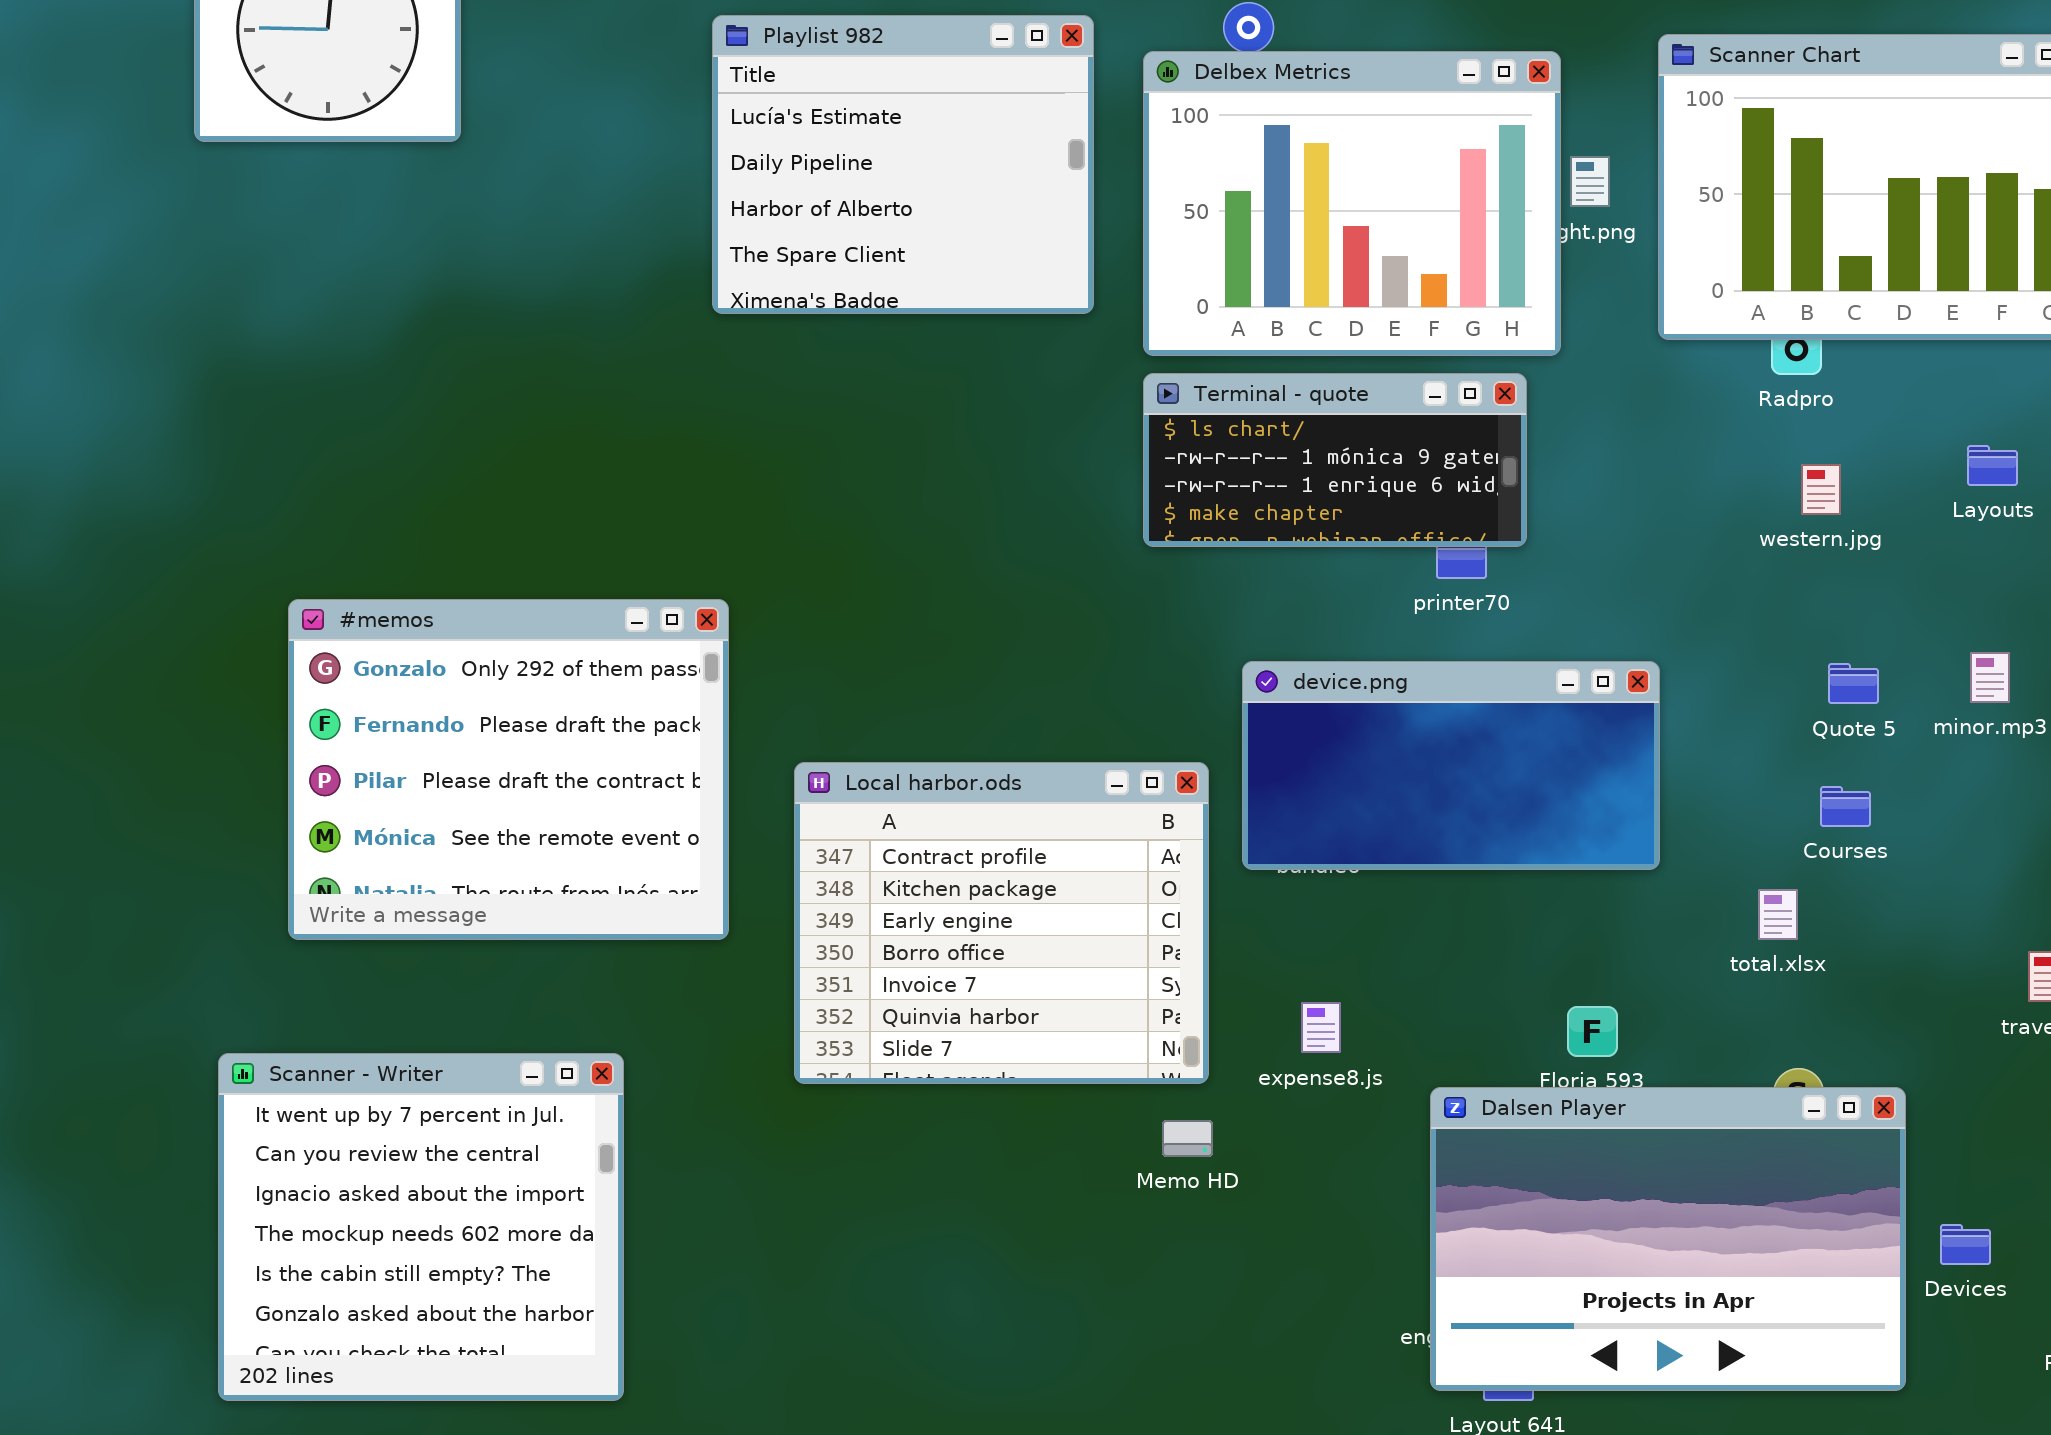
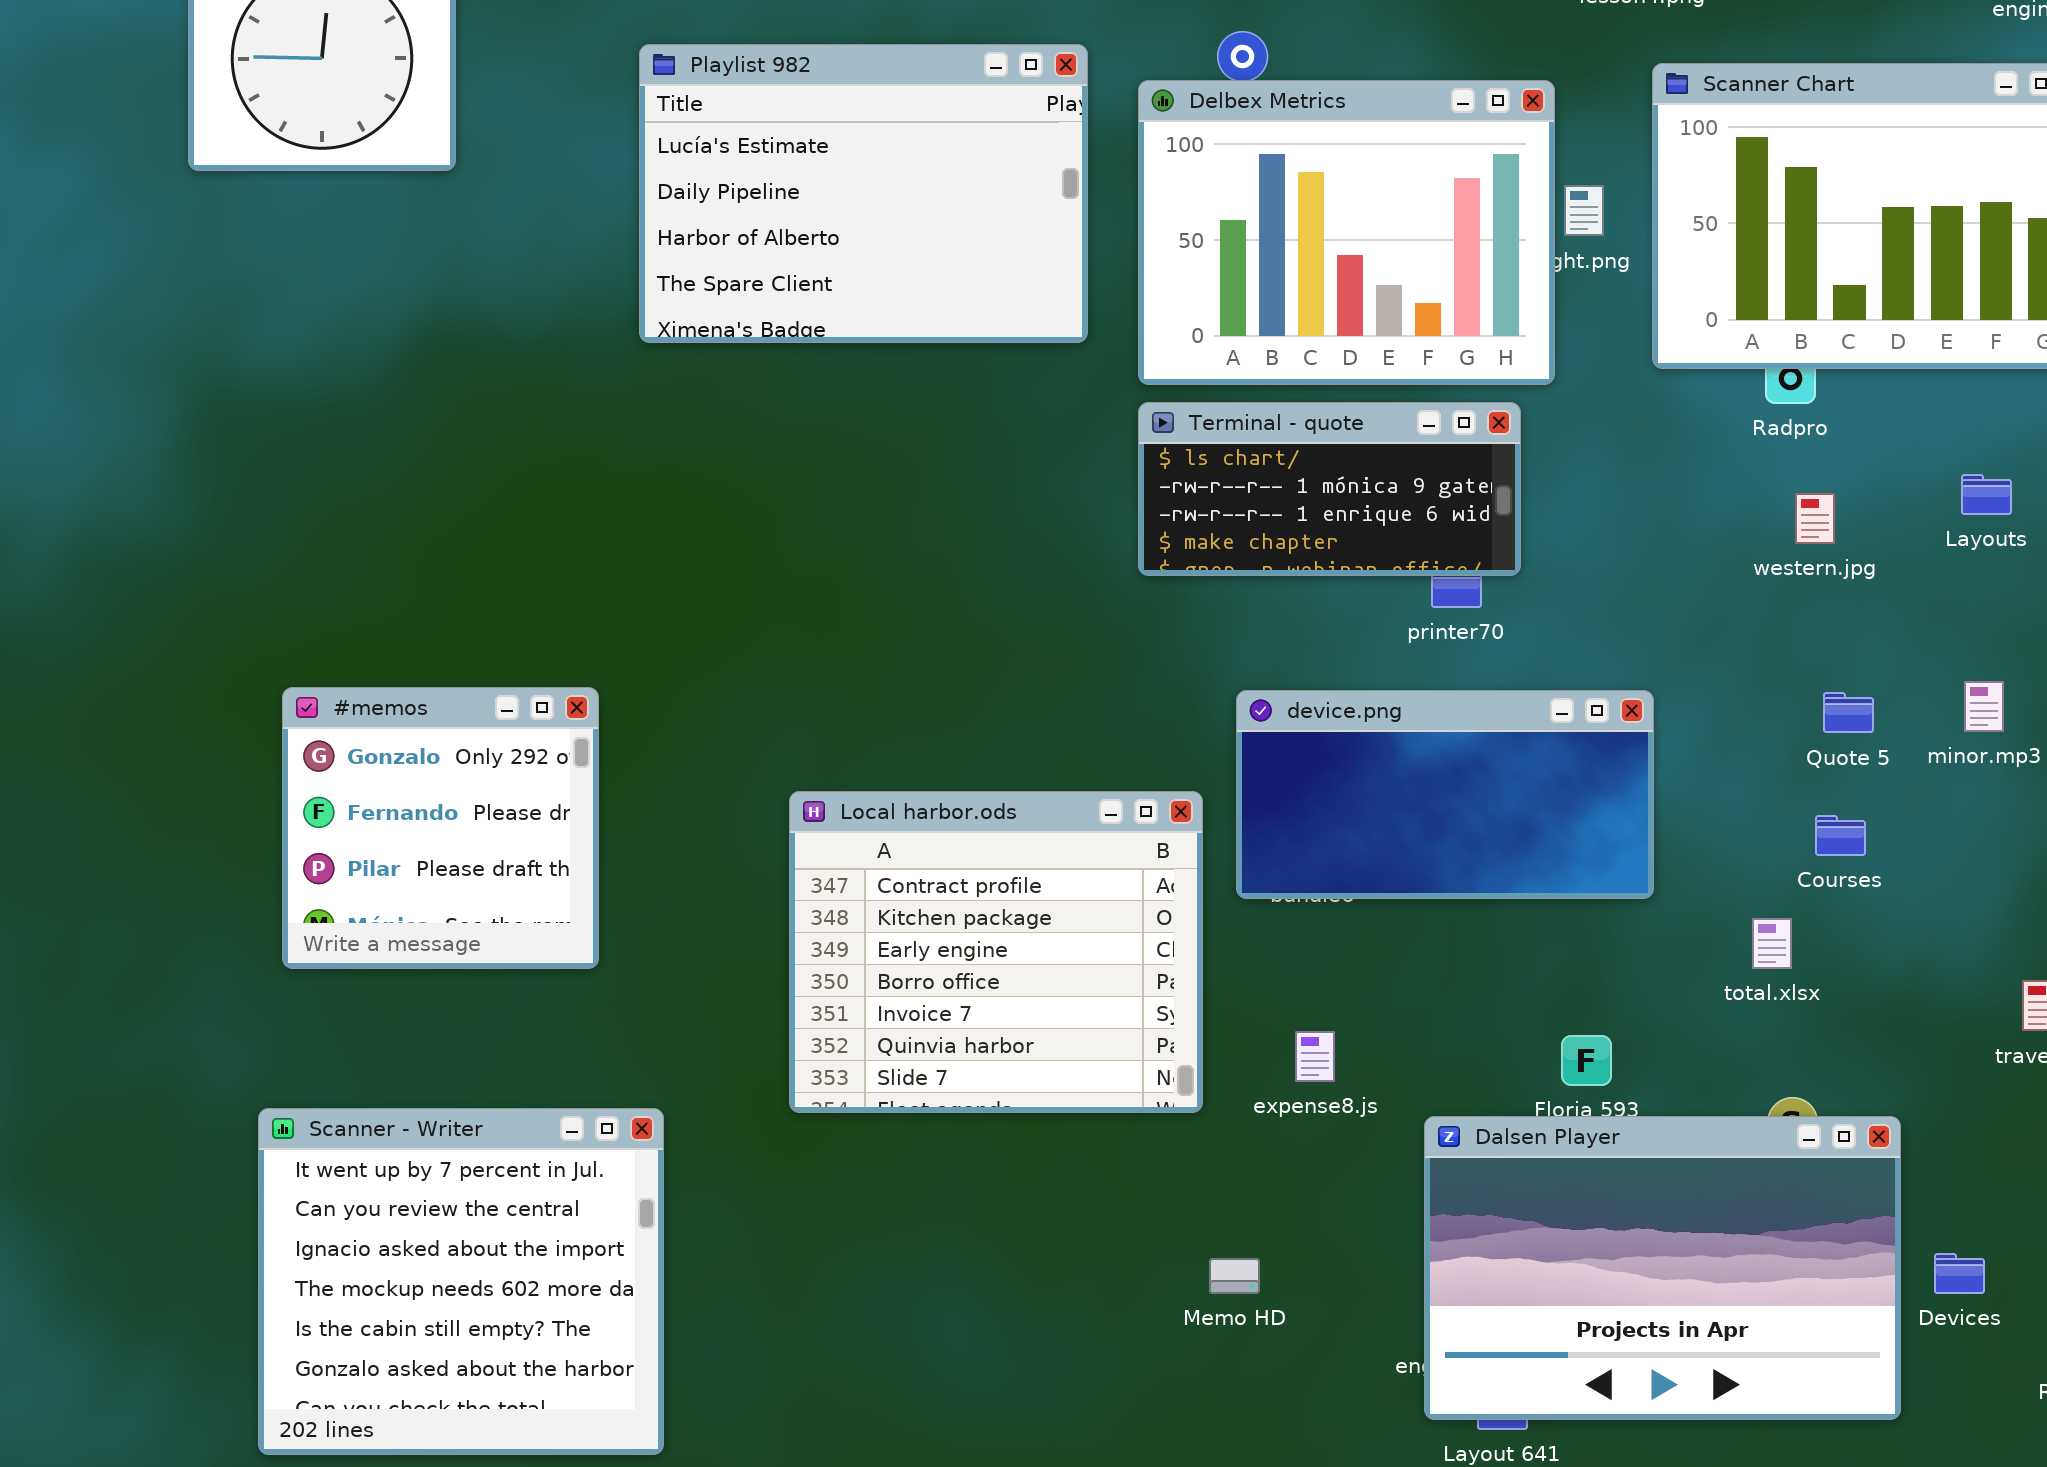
Playlist 982: [712,15,1094,314] -> [639,44,1088,343], resized
#memos: [288,599,729,940] -> [282,687,599,969], resized
Scanner - Writer: [218,1053,624,1401] -> [258,1108,664,1455], moved
Memo HD: [1162,1120,1213,1157] -> [1209,1258,1260,1294], moved

